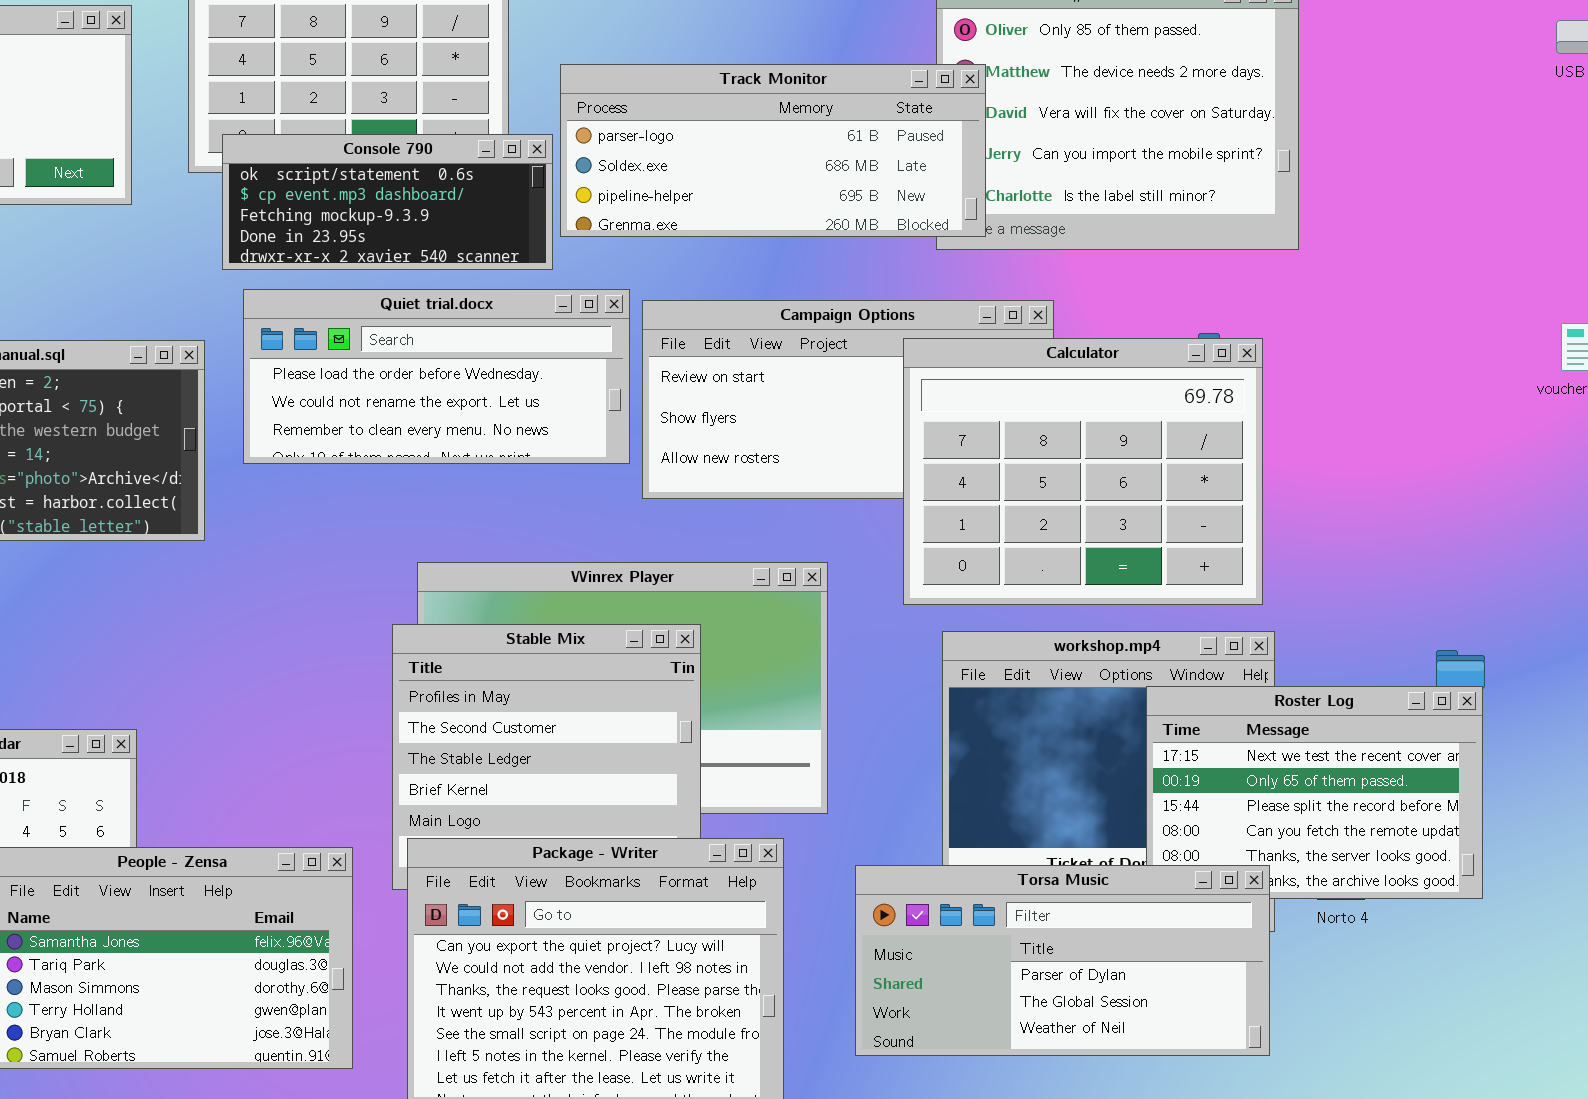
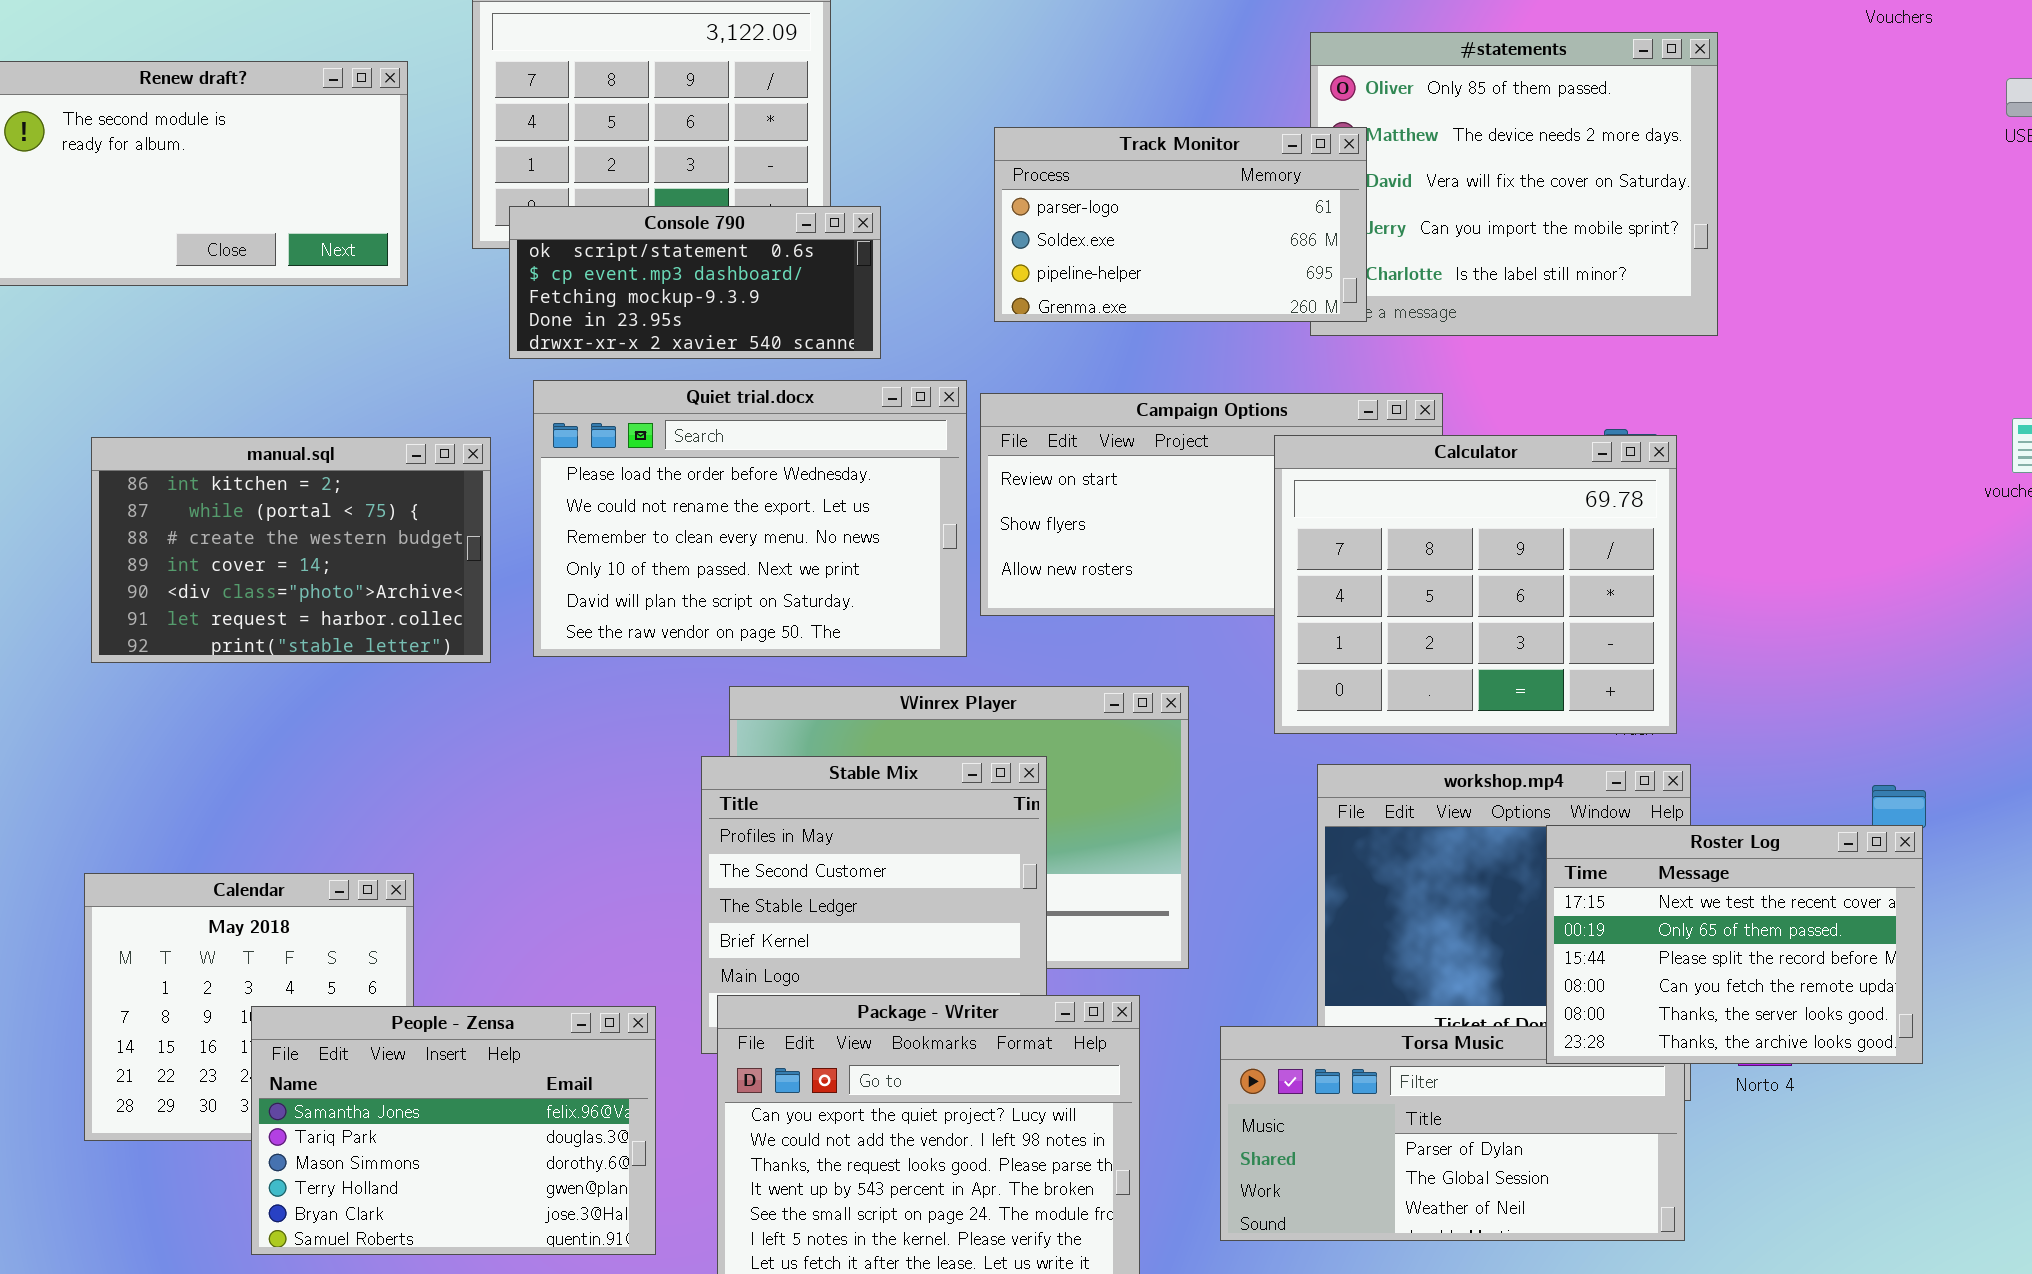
Track Monitor: [560,64,986,237] -> [994,127,1367,322], resized
Quiet trial.docx: [243,289,630,464] -> [533,380,967,657], resized
Roster Log: [1146,686,1483,899] -> [1546,825,1923,1064], raised

